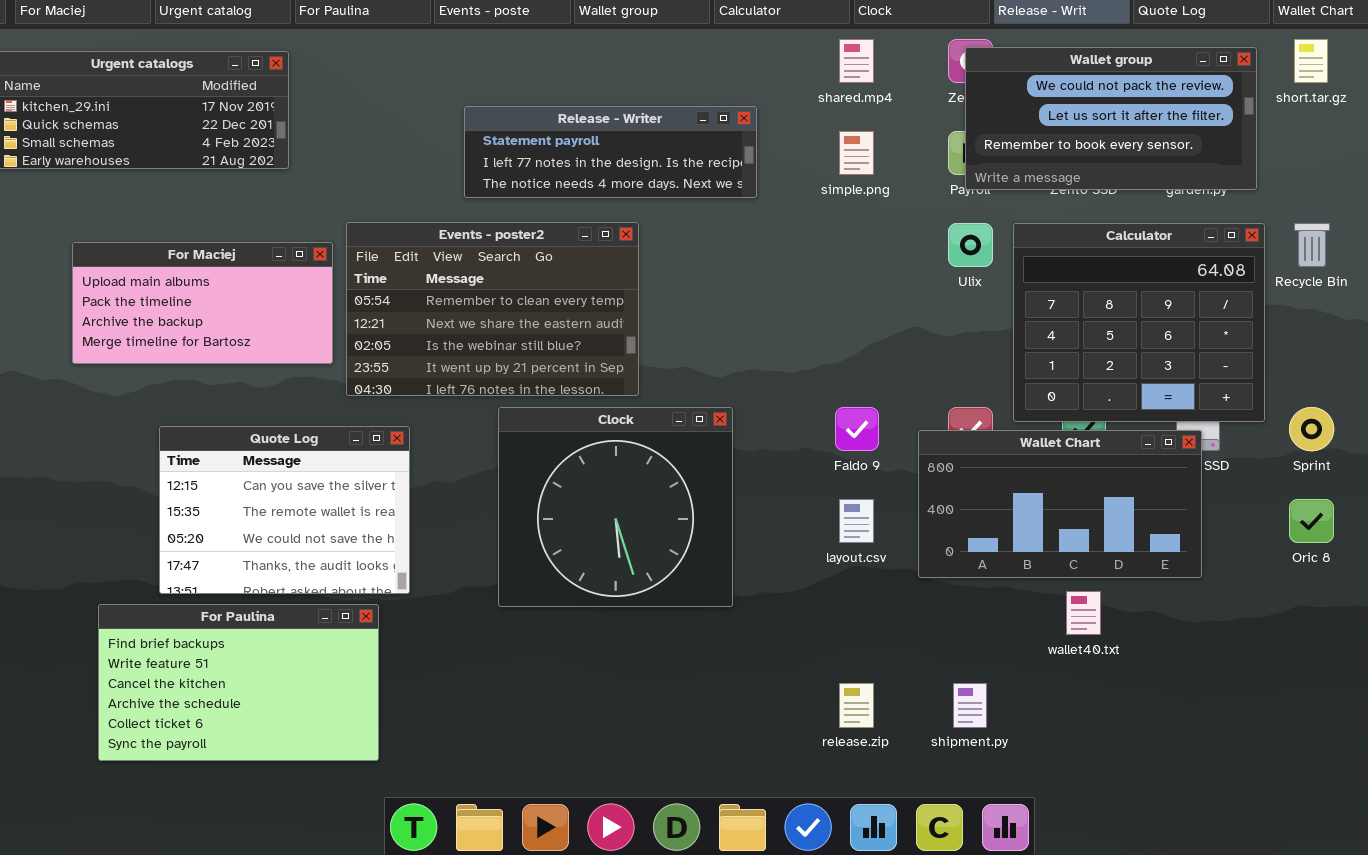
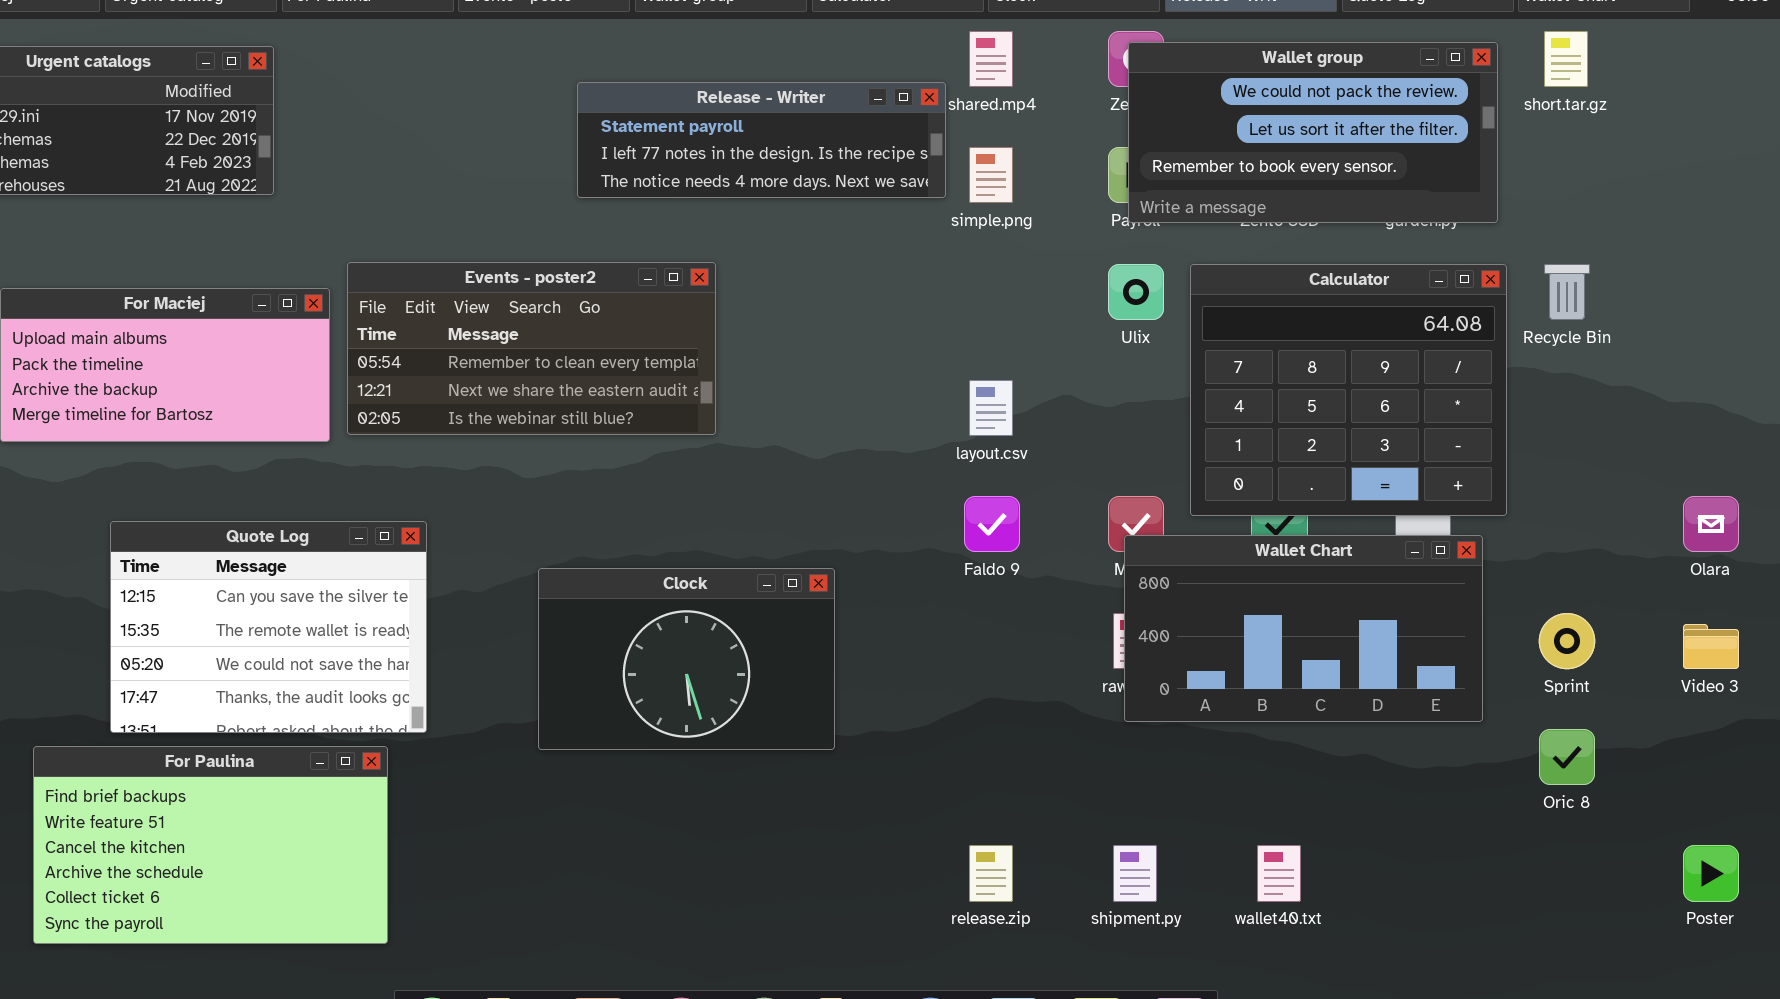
Release - Writer: [464,106,757,198] -> [577,82,946,198], moved
Events - poster2: [346,222,639,396] -> [347,262,716,435], resized
Clock: [498,407,733,607] -> [538,568,835,750], resized
Sprint: [1289,407,1334,451] -> [1539,613,1595,669], moved
Wallet Chart: [918,430,1202,578] -> [1124,535,1483,722], moved
layout.csv: [839,499,874,543] -> [969,380,1013,436], moved
Oric 8: [1289,499,1334,543] -> [1539,729,1595,785], moved
wallet40.txt: [1066,591,1101,635] -> [1257,845,1301,902], moved

